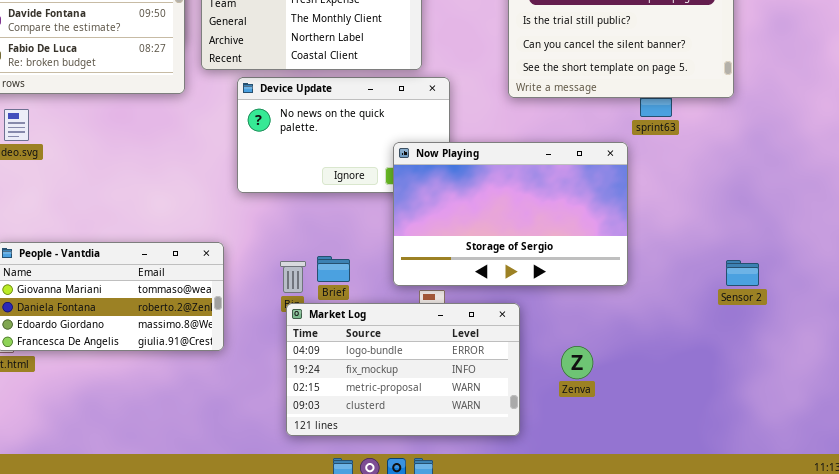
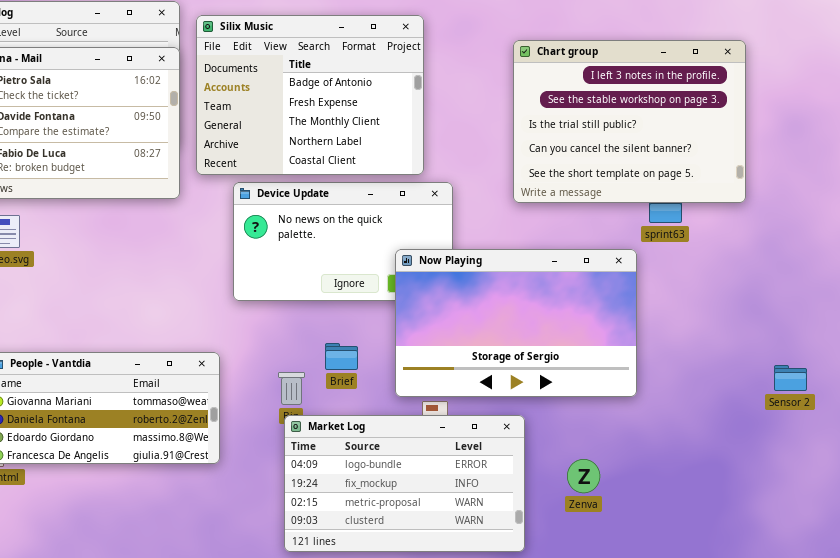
Brief: [317,256,350,282] -> [325,343,358,370], moved
Sensor 2: [726,260,759,286] -> [774,365,807,391], moved

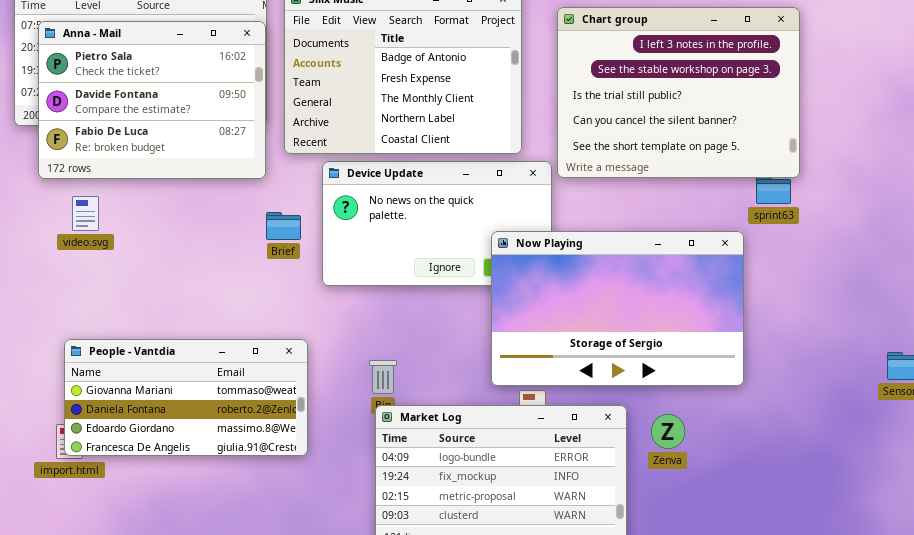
Chart group: [513,40,746,203] -> [557,7,800,178], moved
Brief: [325,343,358,370] -> [266,212,301,240], moved
Zenva: [567,459,600,493] -> [651,414,685,449], moved

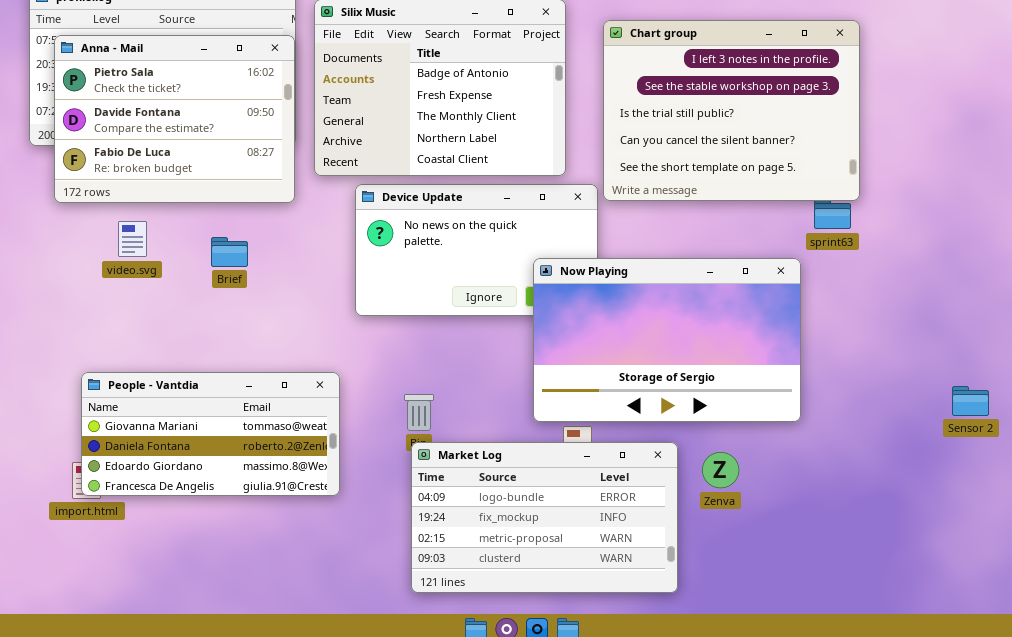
video.svg: [72,196,99,231] -> [118,221,147,257], moved
Brief: [266,212,301,240] -> [211,237,248,267], moved

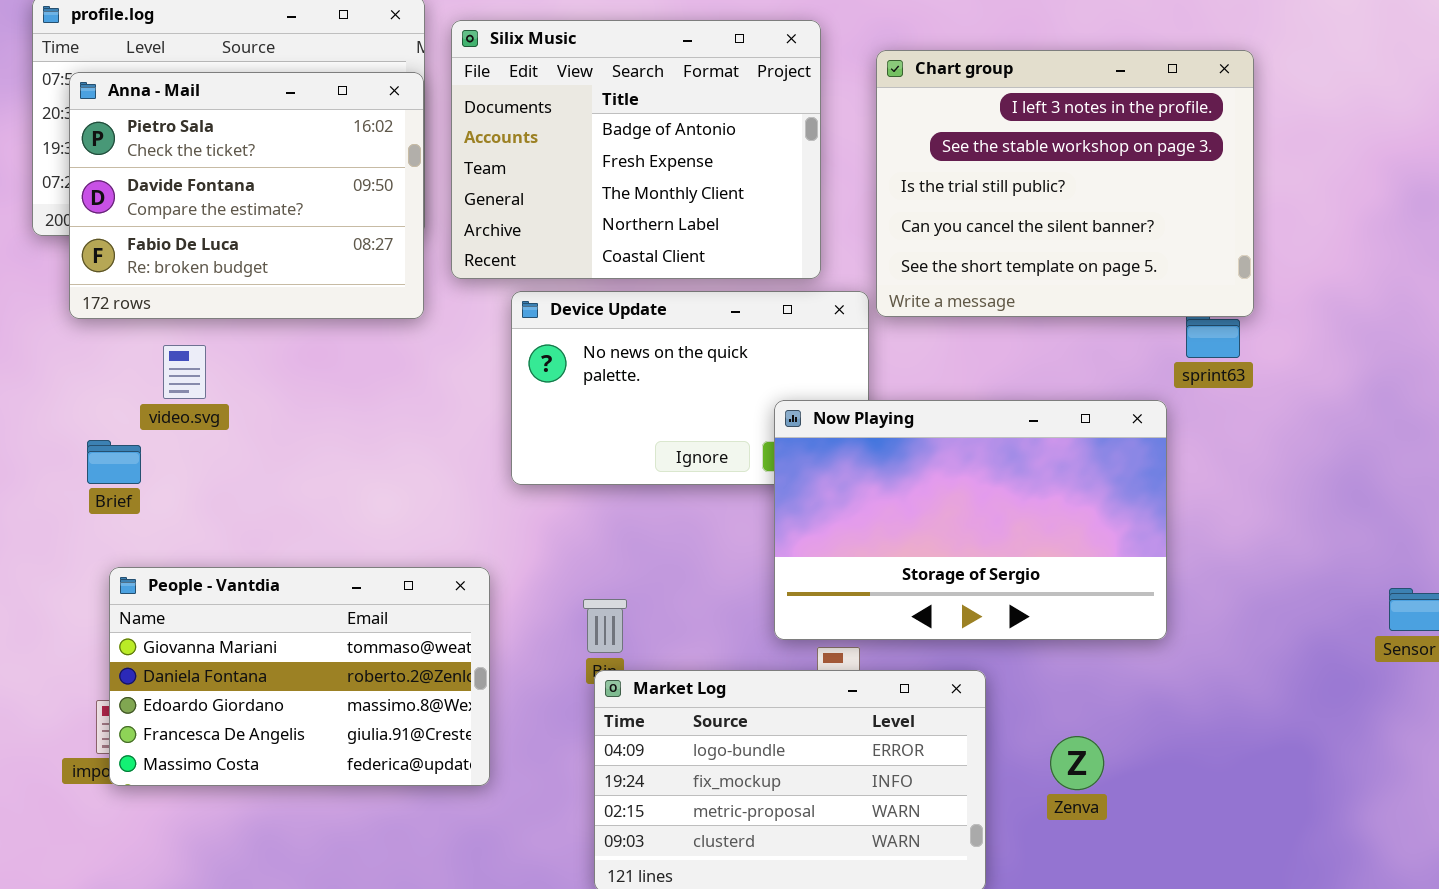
Brief: [211,237,248,267] -> [87,440,141,484], moved
People - Vantdia: [81,372,340,496] -> [109,567,490,786], resized
Zenva: [702,452,739,488] -> [1050,736,1104,790], moved

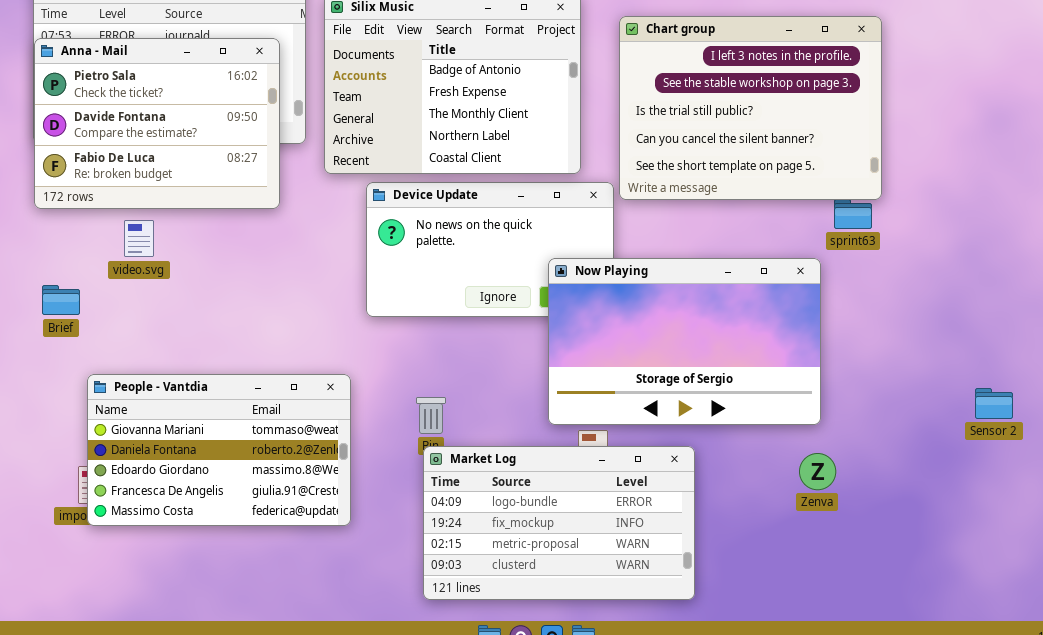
Anna - Mail: [69,72,424,319] -> [34,38,280,209], moved
Brief: [87,440,141,484] -> [42,285,80,315], moved
Zenva: [1050,736,1104,790] -> [799,453,836,490], moved

